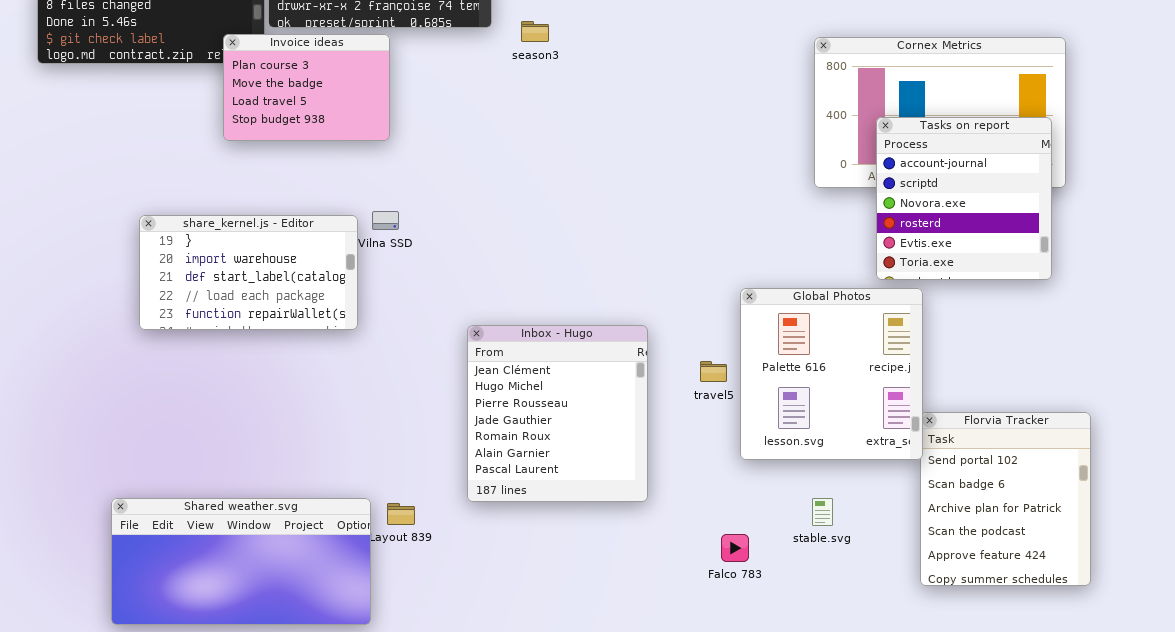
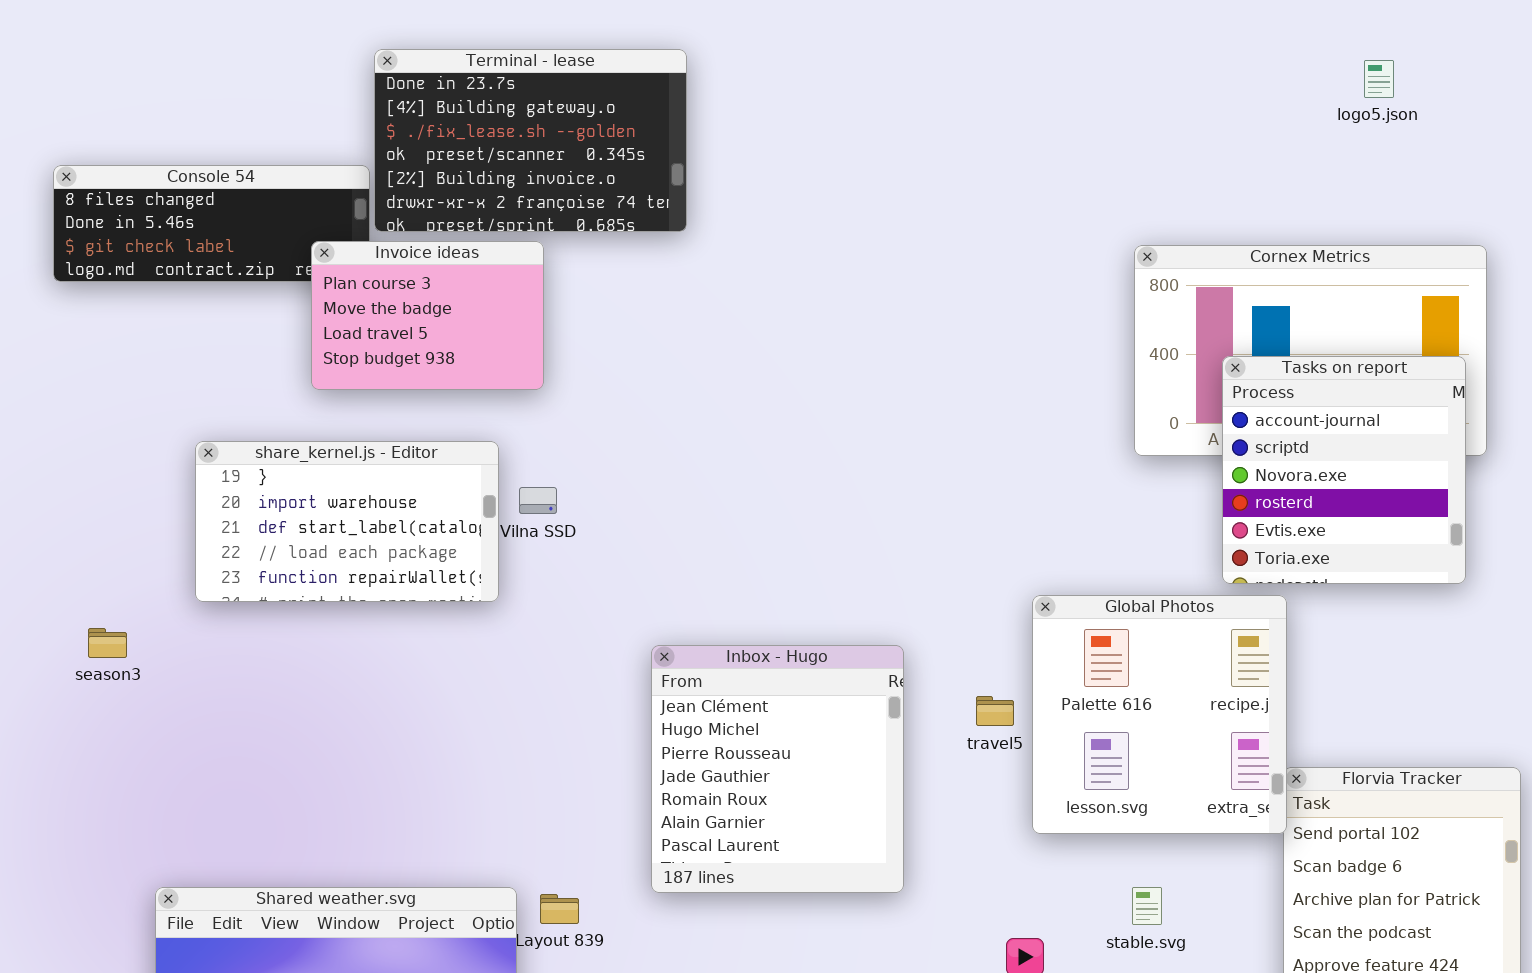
season3: [521,21,549,42] -> [88,628,127,658], moved
share_kernel.js - Editor: [139,215,358,330] -> [195,441,499,602], moved

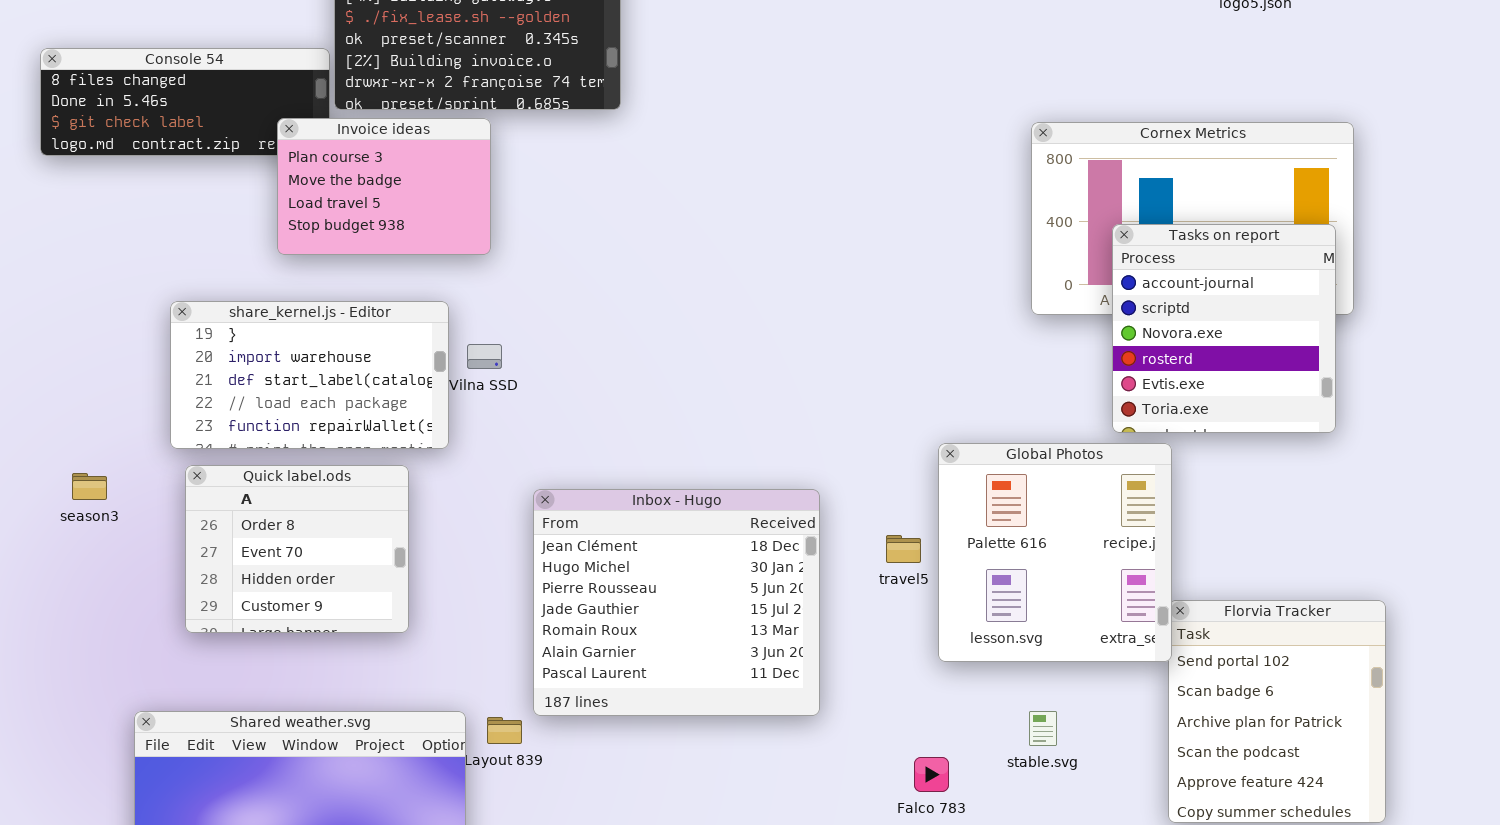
Quick label.ods: none -> [185,465,409,633], opened
Inbox - Hugo: [651,645,904,893] -> [533,489,820,716], resized

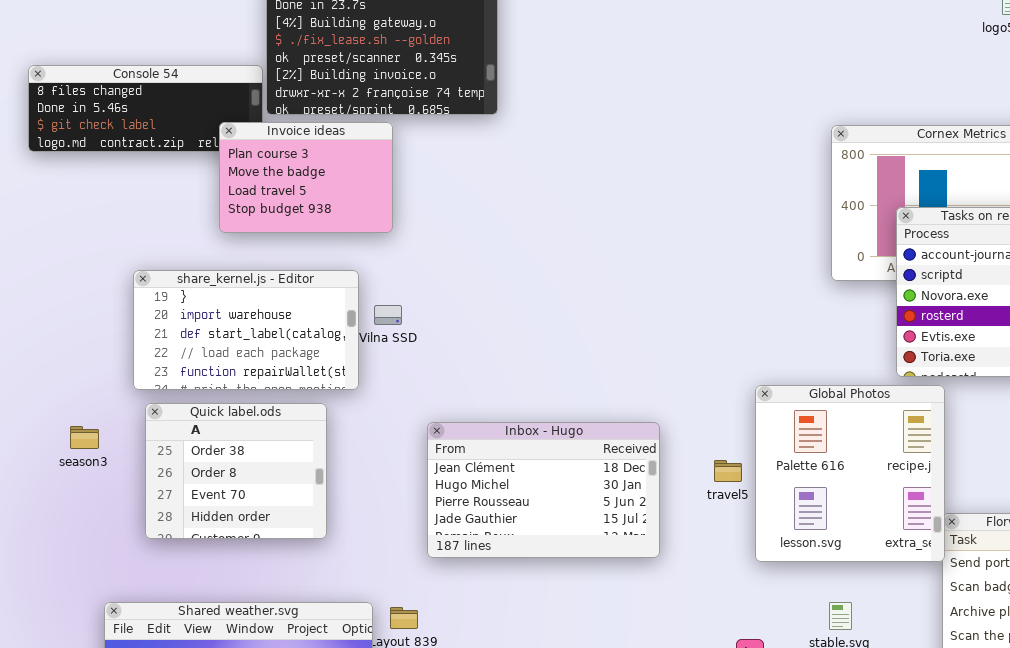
Quick label.ods: [185,465,409,633] -> [145,403,327,539], scrolled up 1 row
season3: [72,473,107,500] -> [70,426,99,449], moved
Inbox - Hugo: [533,489,820,716] -> [427,422,660,558], resized

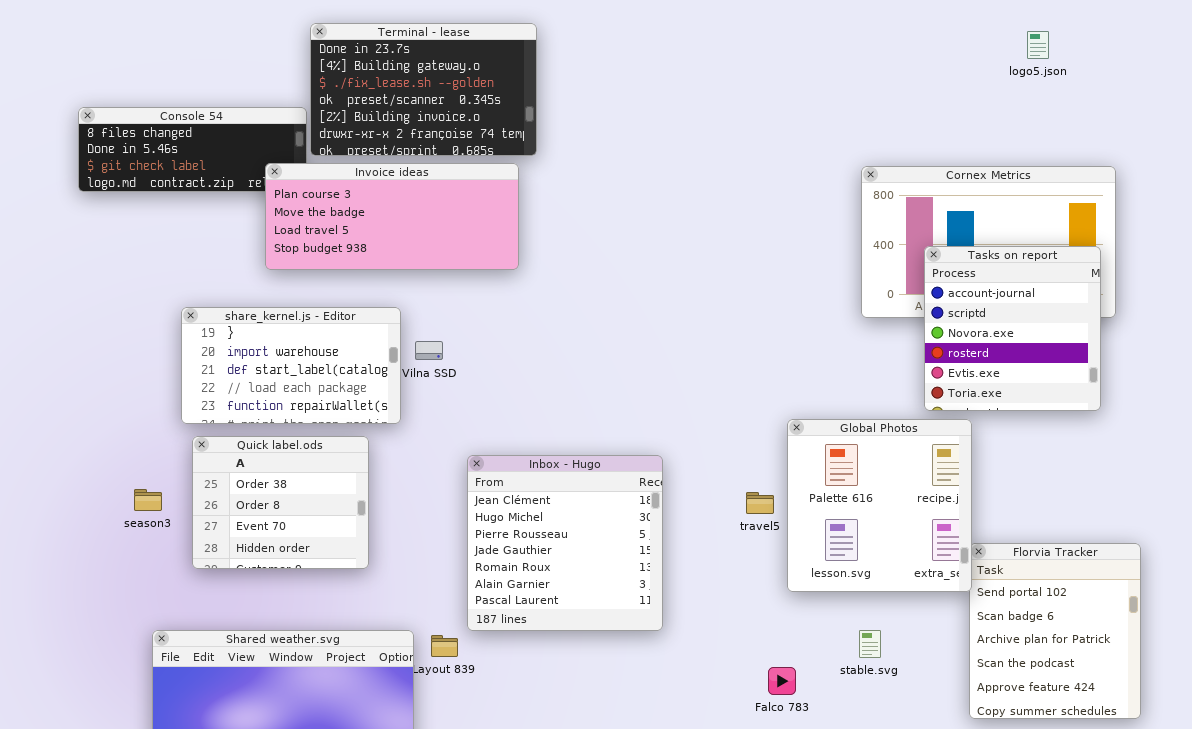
Invoice ideas: [219,122,393,233] -> [265,163,519,270], resized
Inbox - Hugo: [427,422,660,558] -> [467,455,663,631], resized
season3: [70,426,99,449] -> [134,489,162,511], moved

